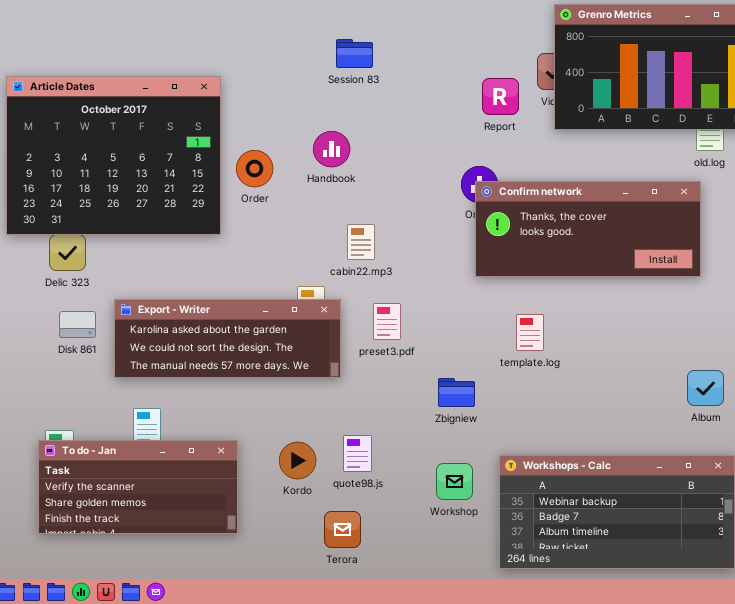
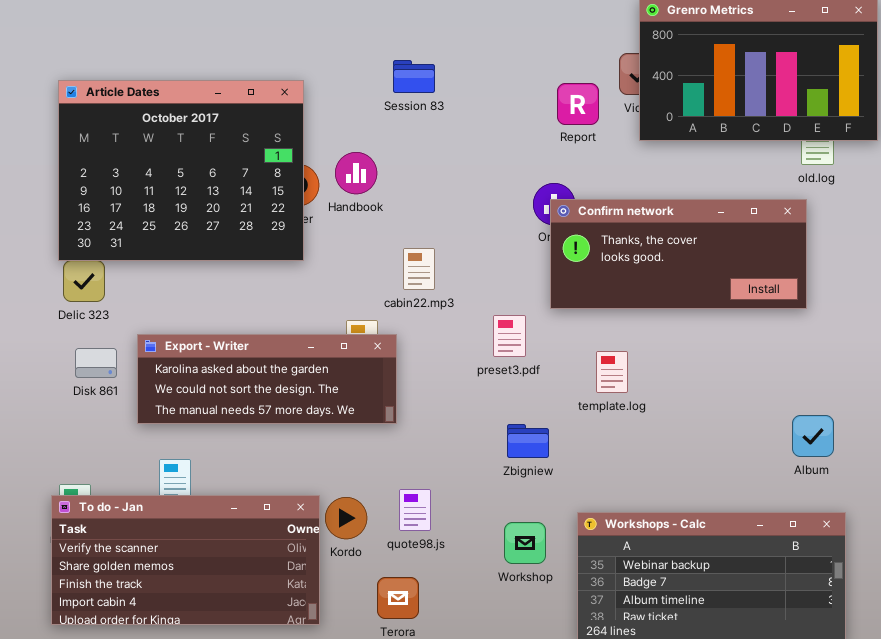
Session 83: [336,39,373,68] -> [393,60,435,93], moved
Article Dates: [6,76,221,235] -> [58,80,304,261], moved
Handbook: [313,131,350,167] -> [335,152,377,194], moved
preset3.pdf: [373,303,401,340] -> [493,315,526,357], moved
To do - Jan: [38,440,238,534] -> [51,495,320,625], resized

